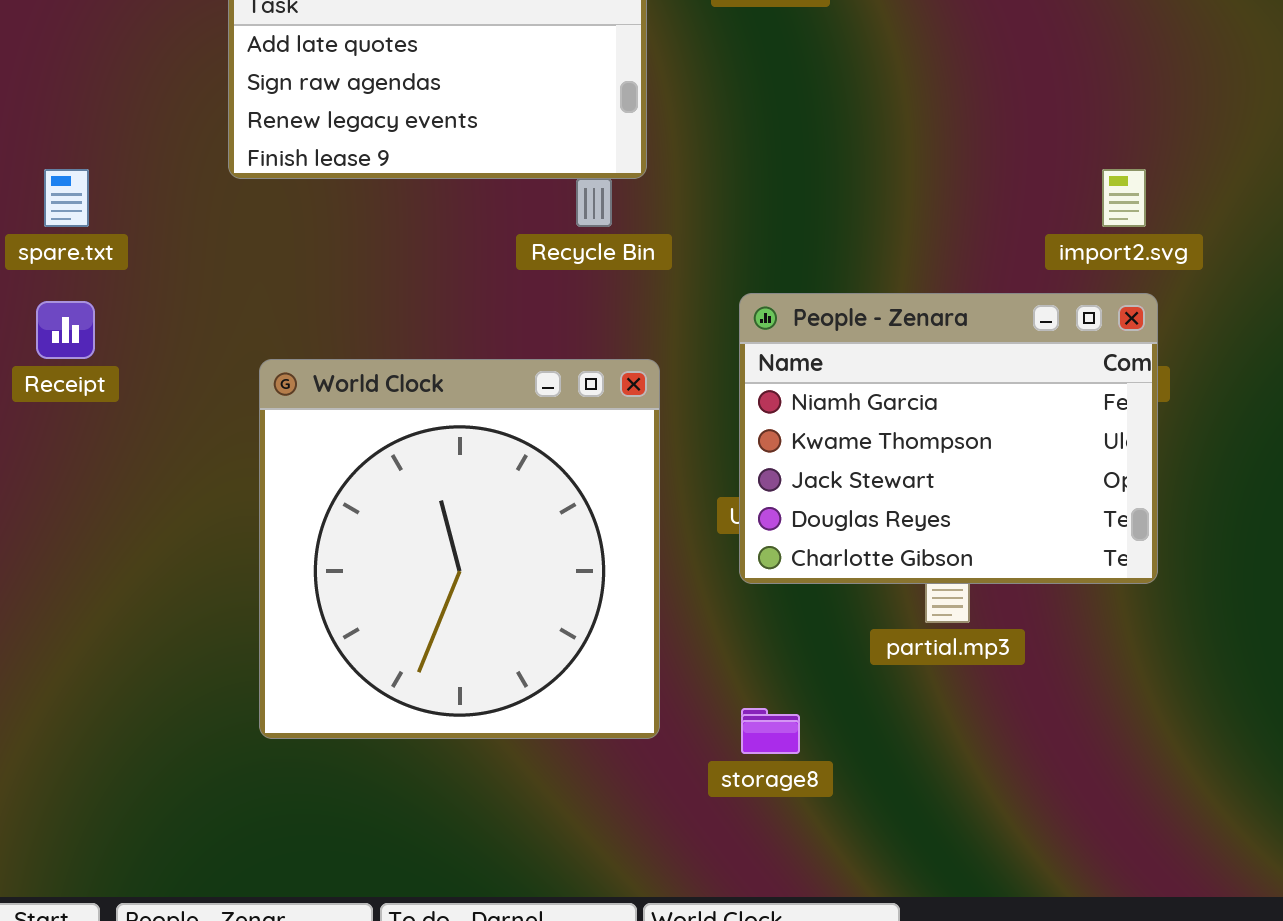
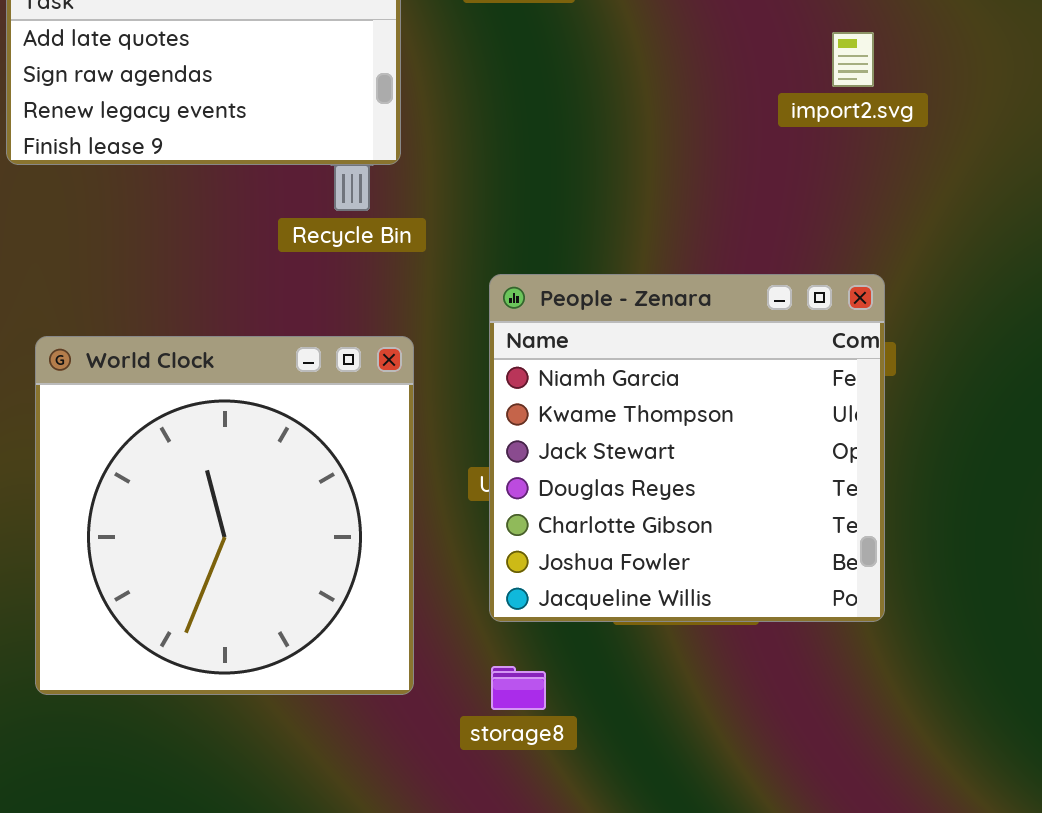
import2.svg: [1102,169,1146,227] -> [832,32,874,87], moved
People - Zenara: [739,293,1158,584] -> [489,274,885,622], resized

